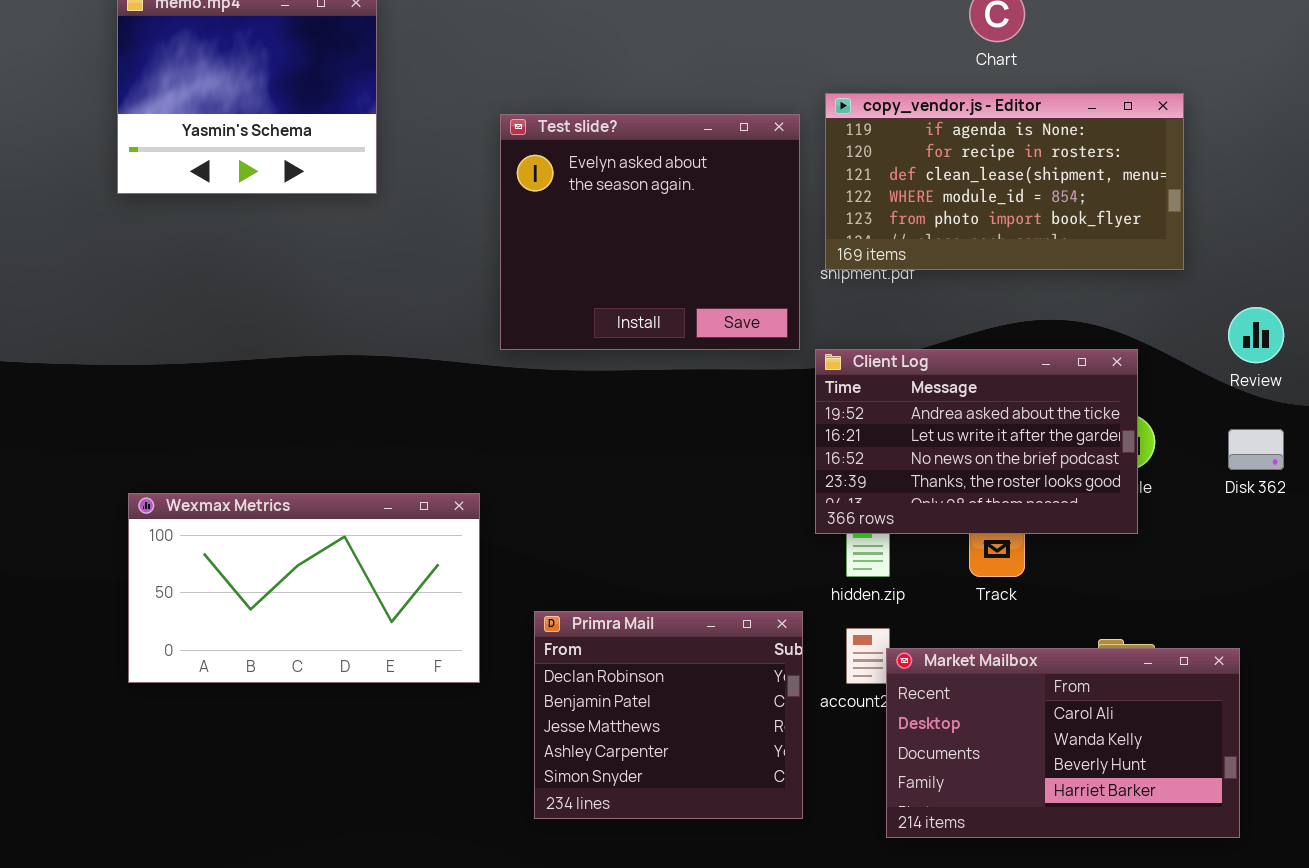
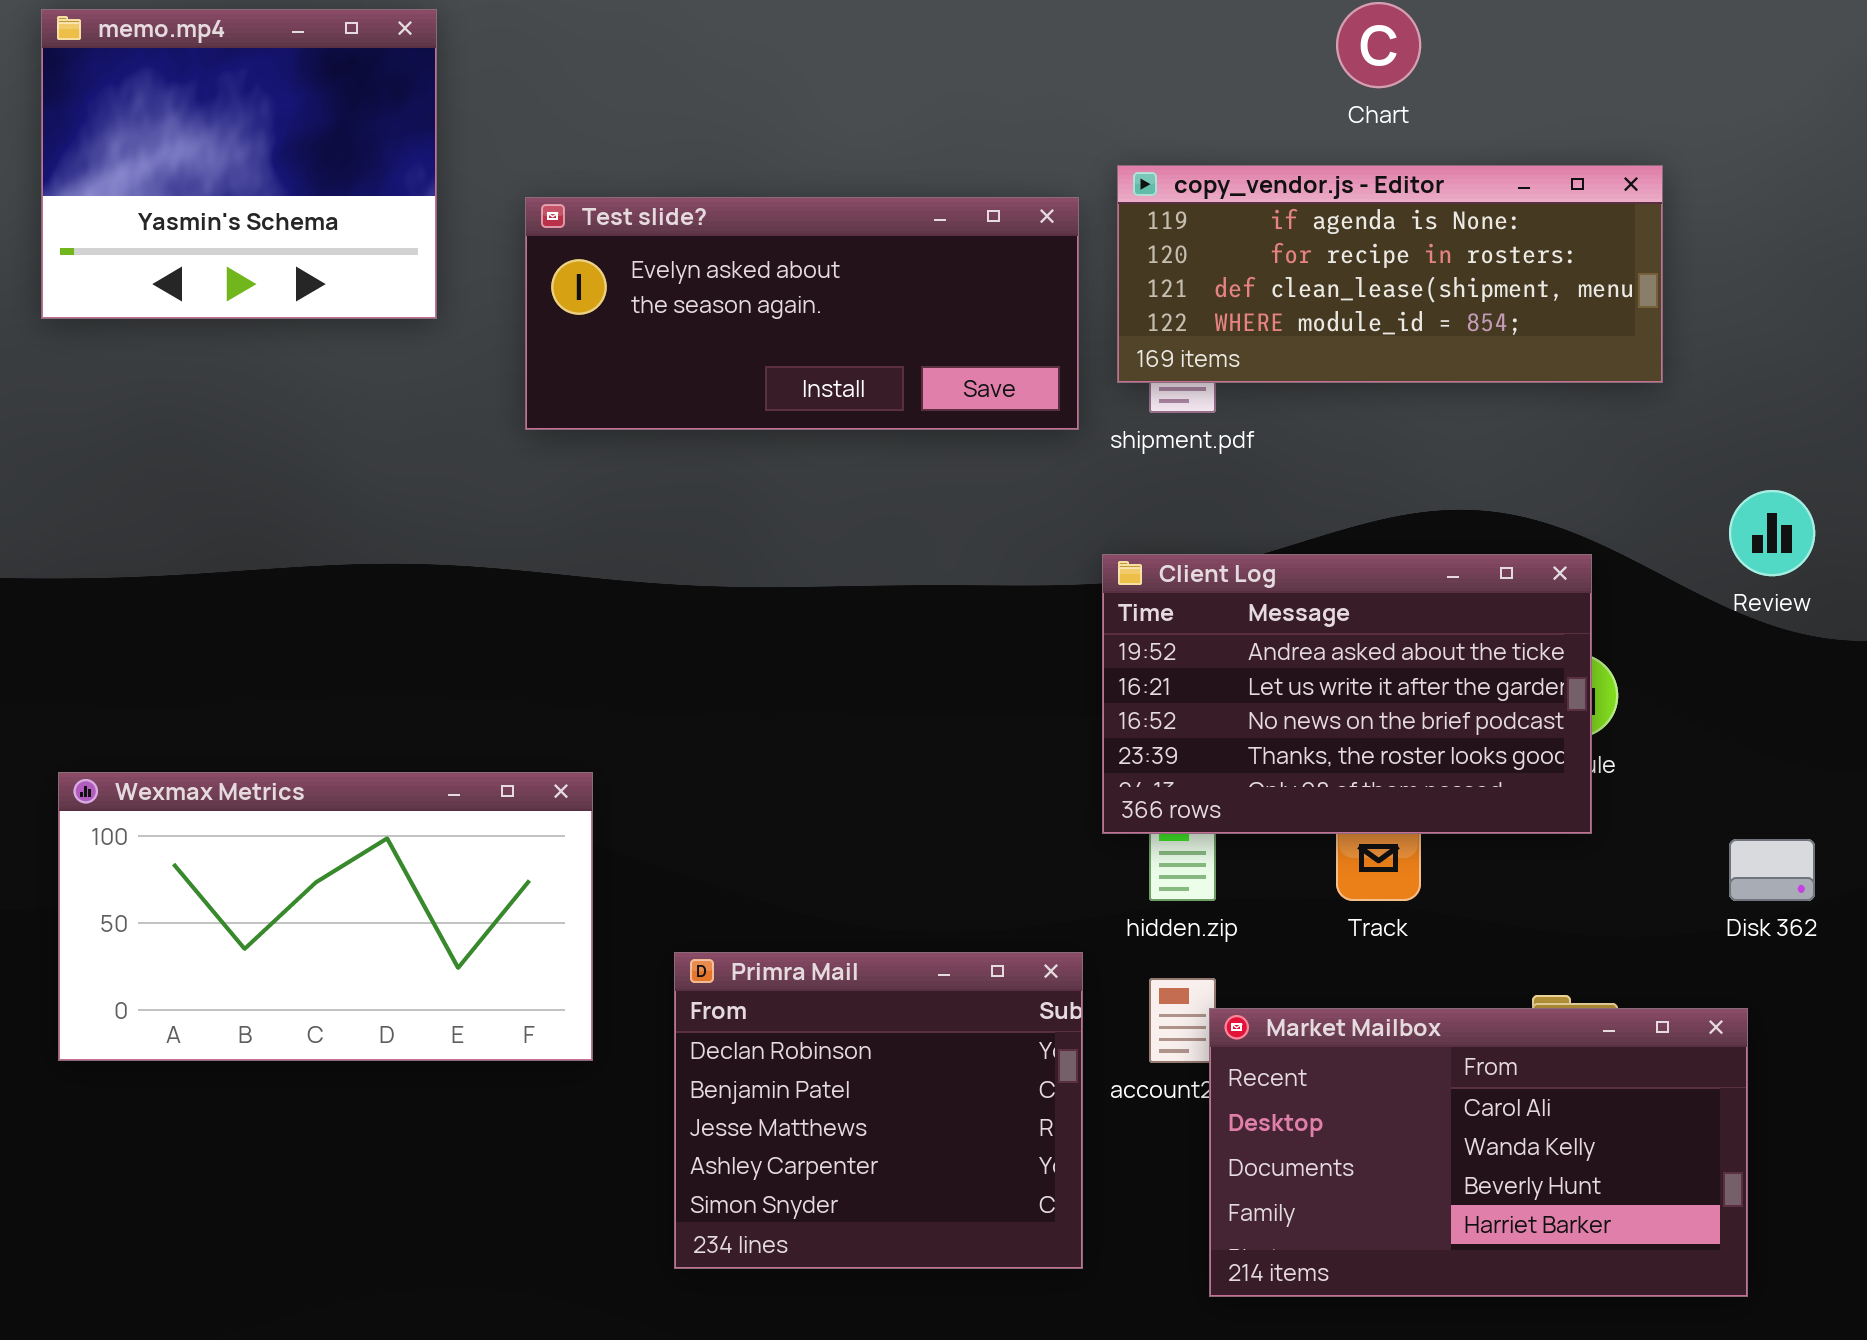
copy_vendor.js - Editor: [825,93,1184,270] -> [1117,165,1663,383], resized
Test slide?: [500,114,800,350] -> [525,197,1079,430], resized
Disk 362: [1228,429,1284,470] -> [1729,839,1815,901], moved

